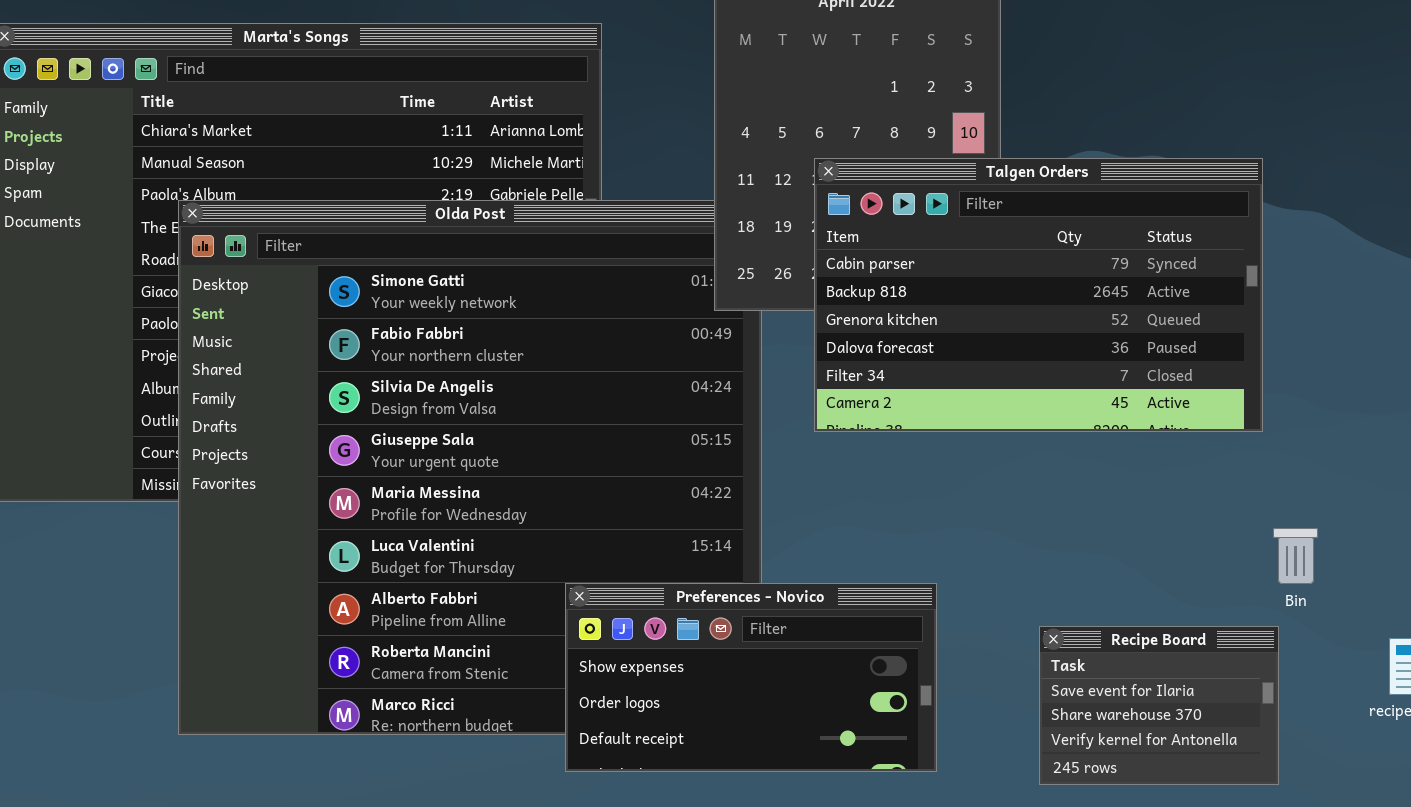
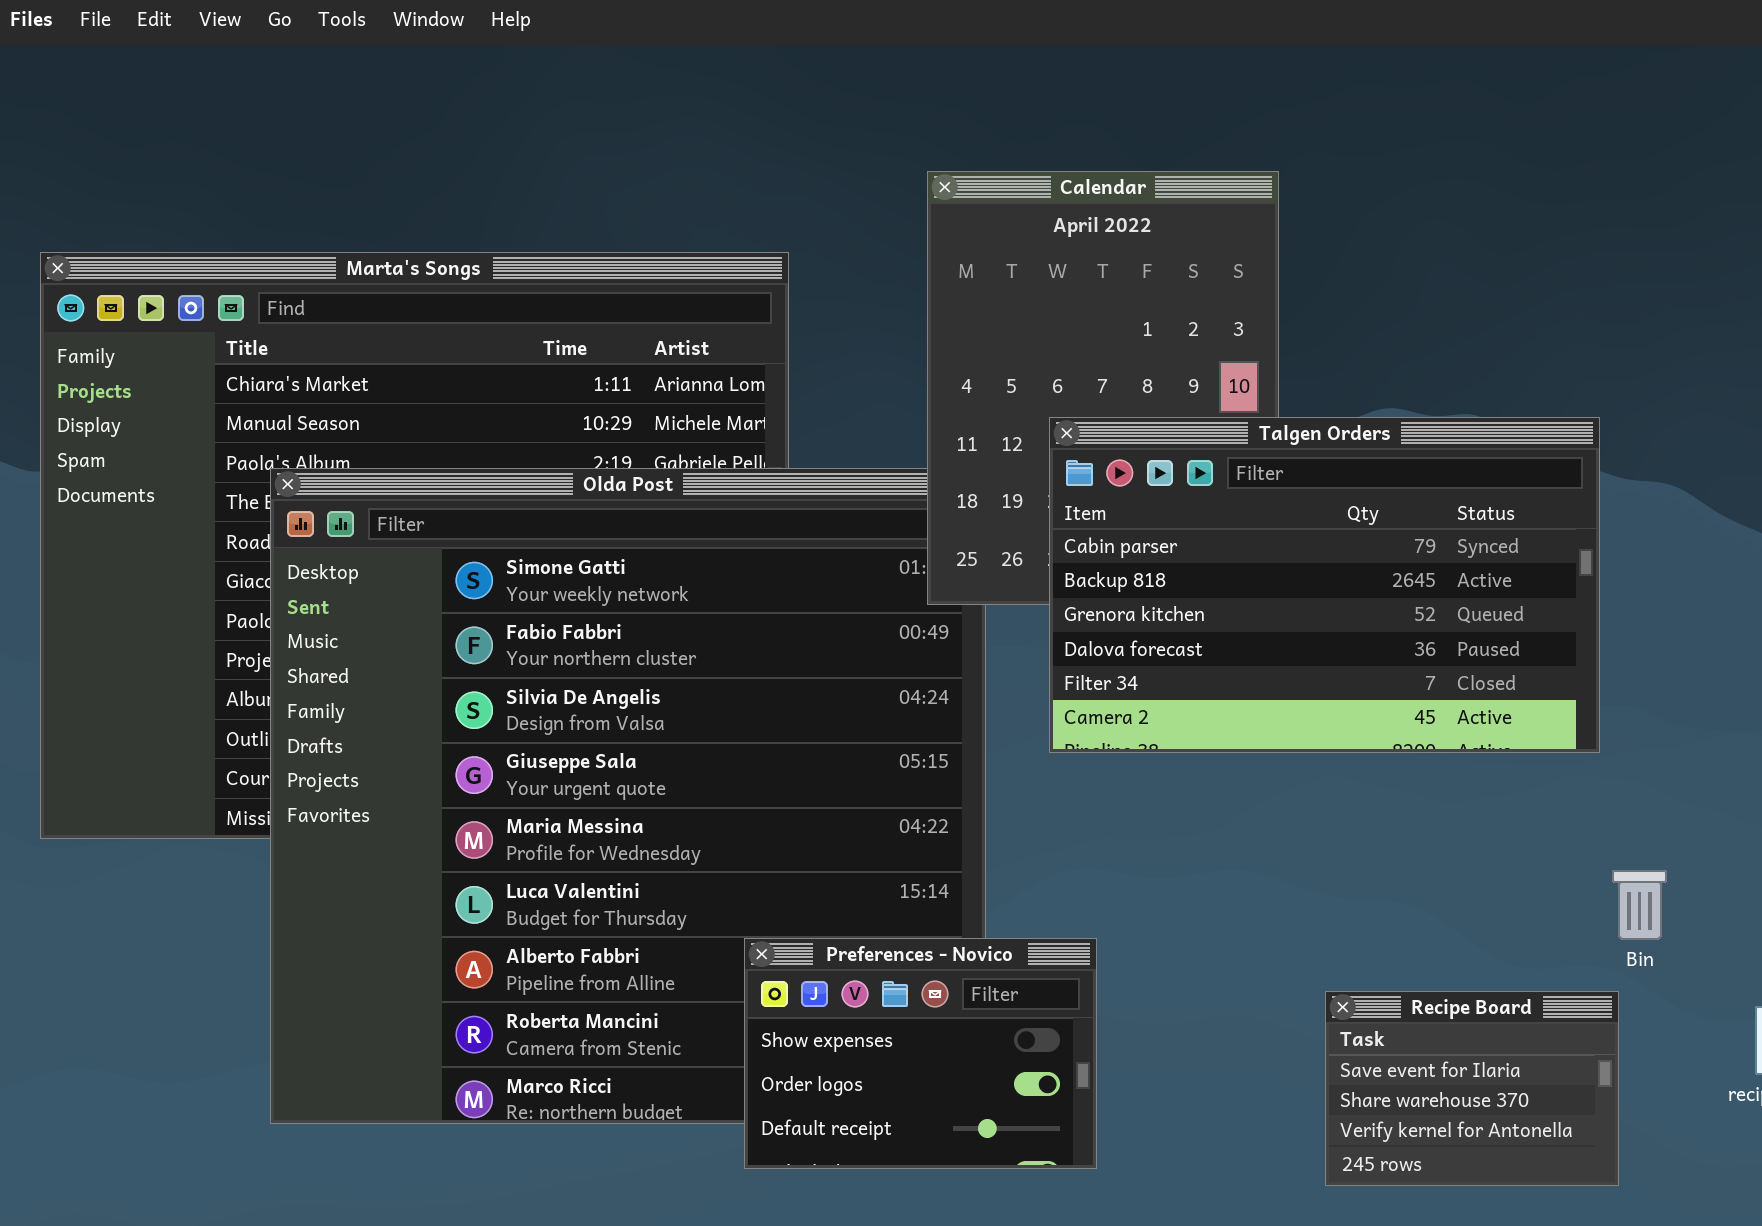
Preferences - Novico: [565,583,937,772] -> [744,938,1097,1169], resized

